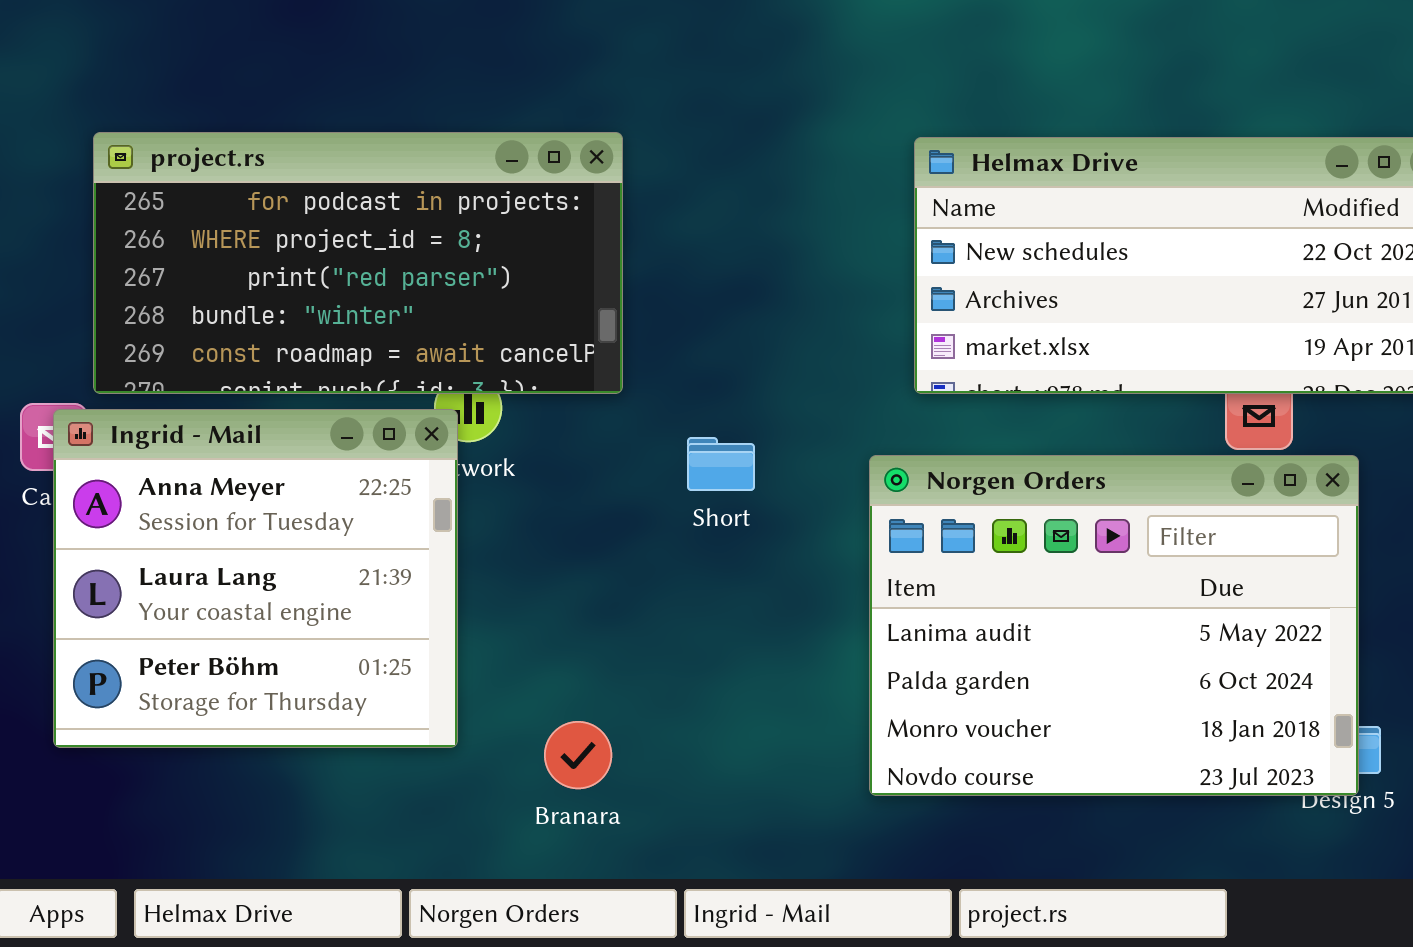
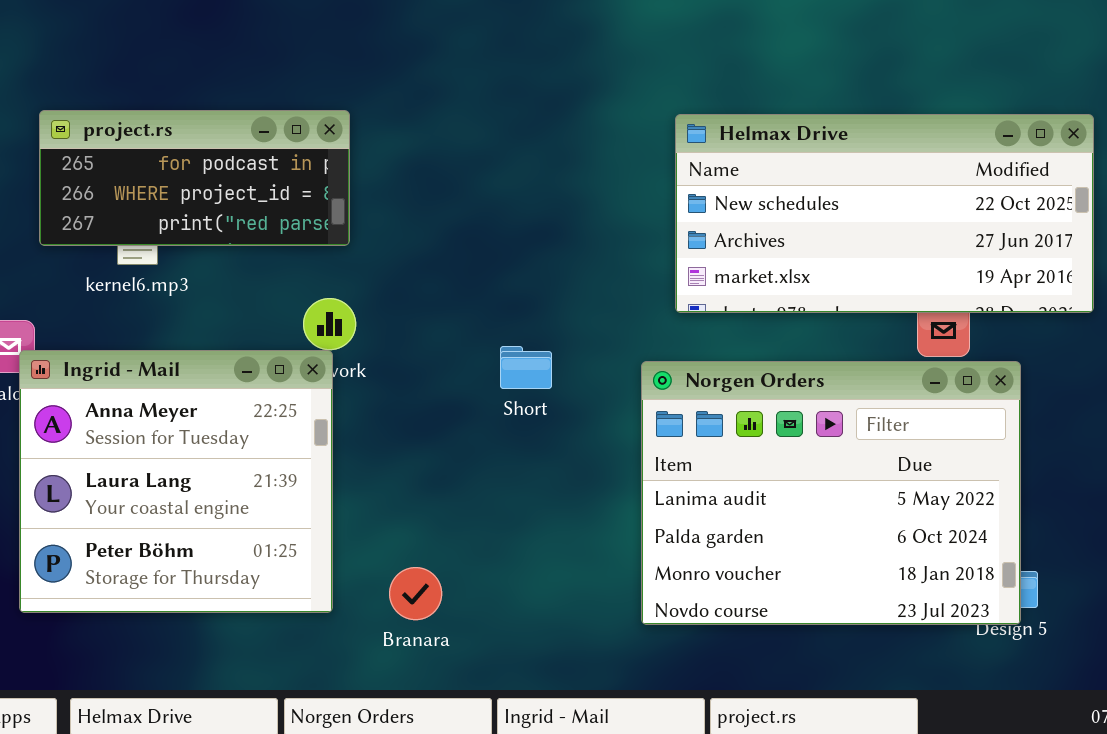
project.rs: [93,132,623,394] -> [39,110,350,246], resized
Ingrid - Mail: [53,409,458,748] -> [19,350,333,613], moved

